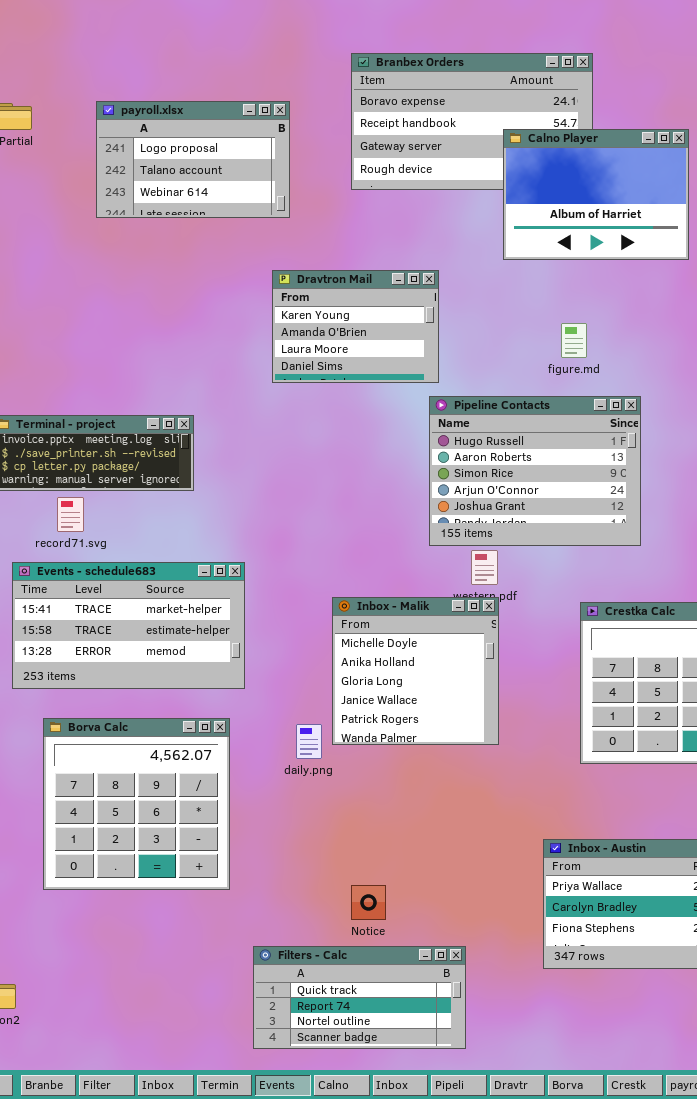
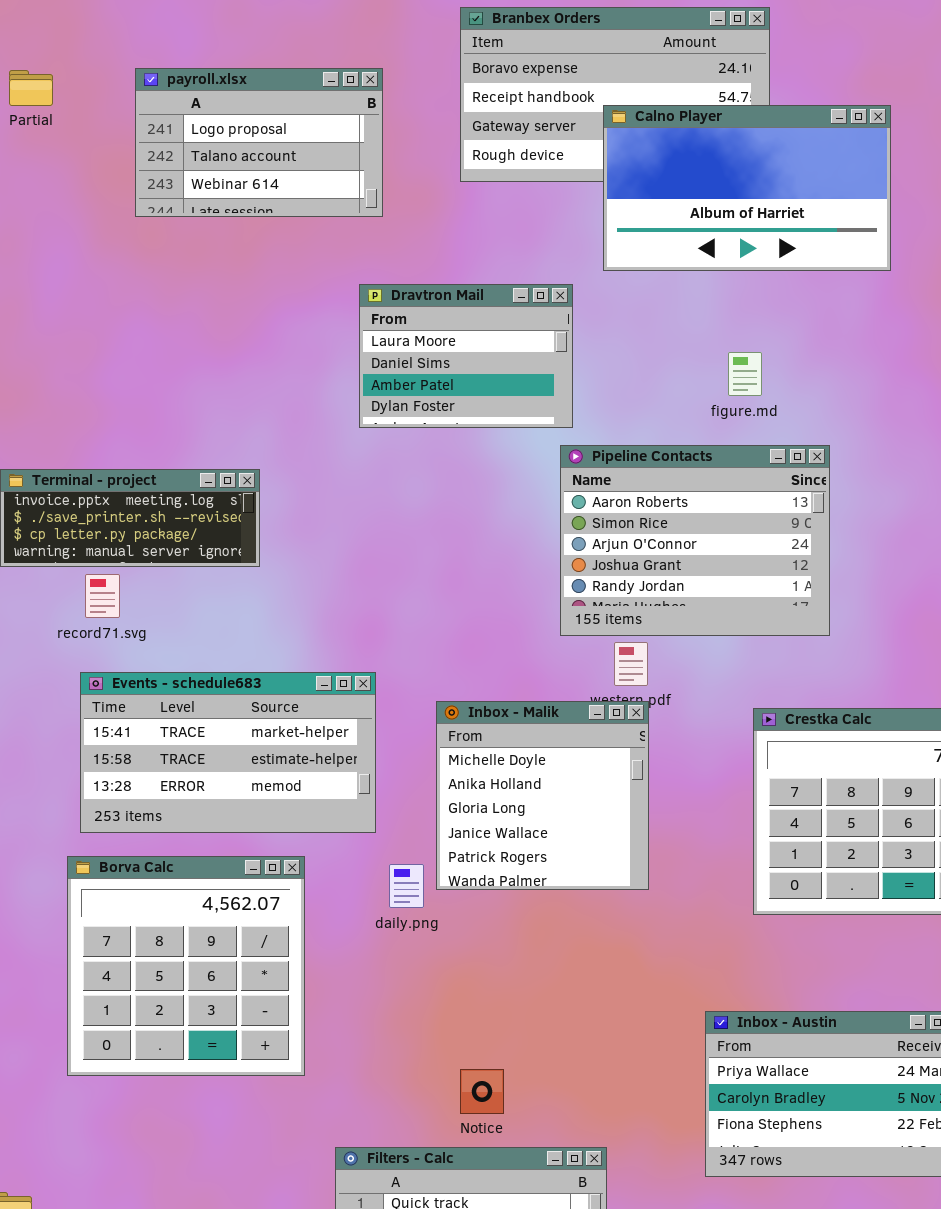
Calno Player: [503,129,689,260] -> [603,105,891,271], resized
Dravtron Mail: [272,270,439,383] -> [359,284,573,428], scrolled down 2 rows
Pipeline Contacts: [429,396,641,546] -> [560,445,830,636], scrolled down 1 row
Events - schedule683: [12,562,245,689] -> [80,672,376,833], moved

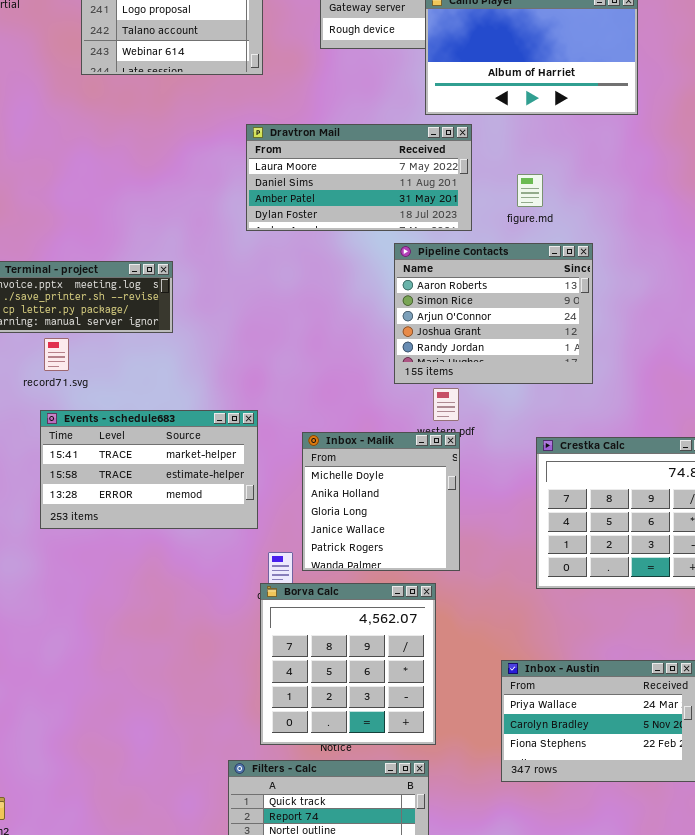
Dravtron Mail: [359,284,573,428] -> [246,124,472,231], resized
Borva Calc: [67,856,305,1076] -> [260,583,436,745], moved

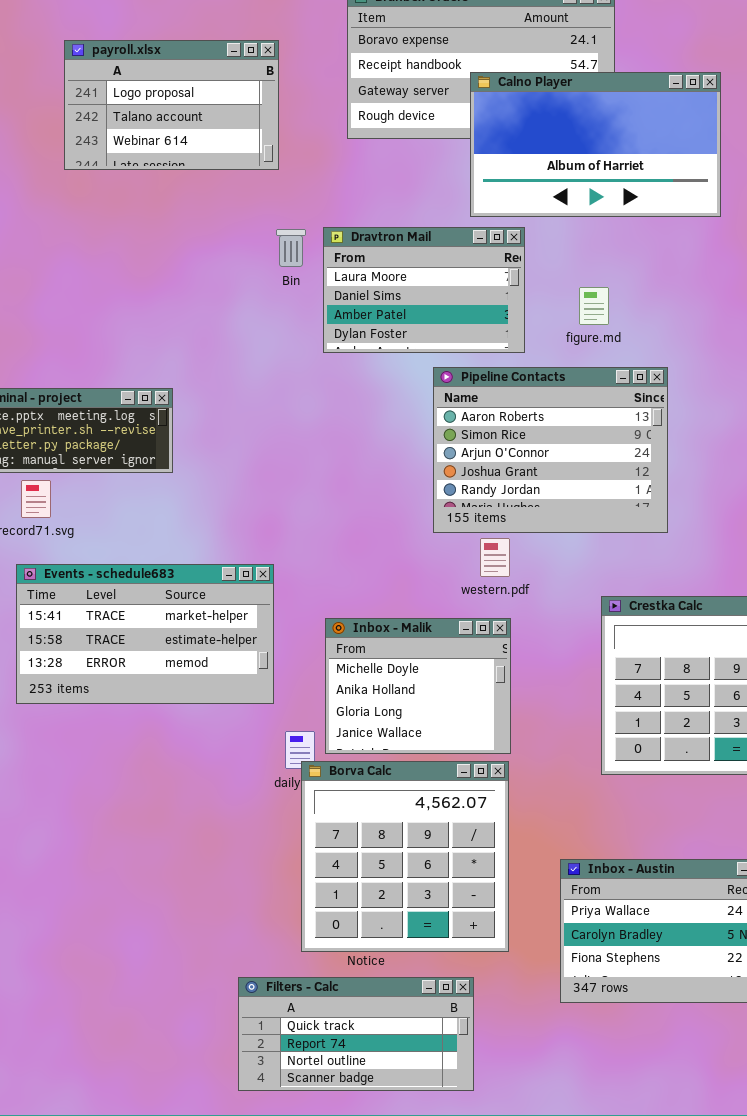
Dravtron Mail: [246,124,472,231] -> [323,227,525,353], resized
Inbox - Malik: [302,432,460,571] -> [325,618,511,754], resized
Borva Calc: [260,583,436,745] -> [301,761,509,952], moved

